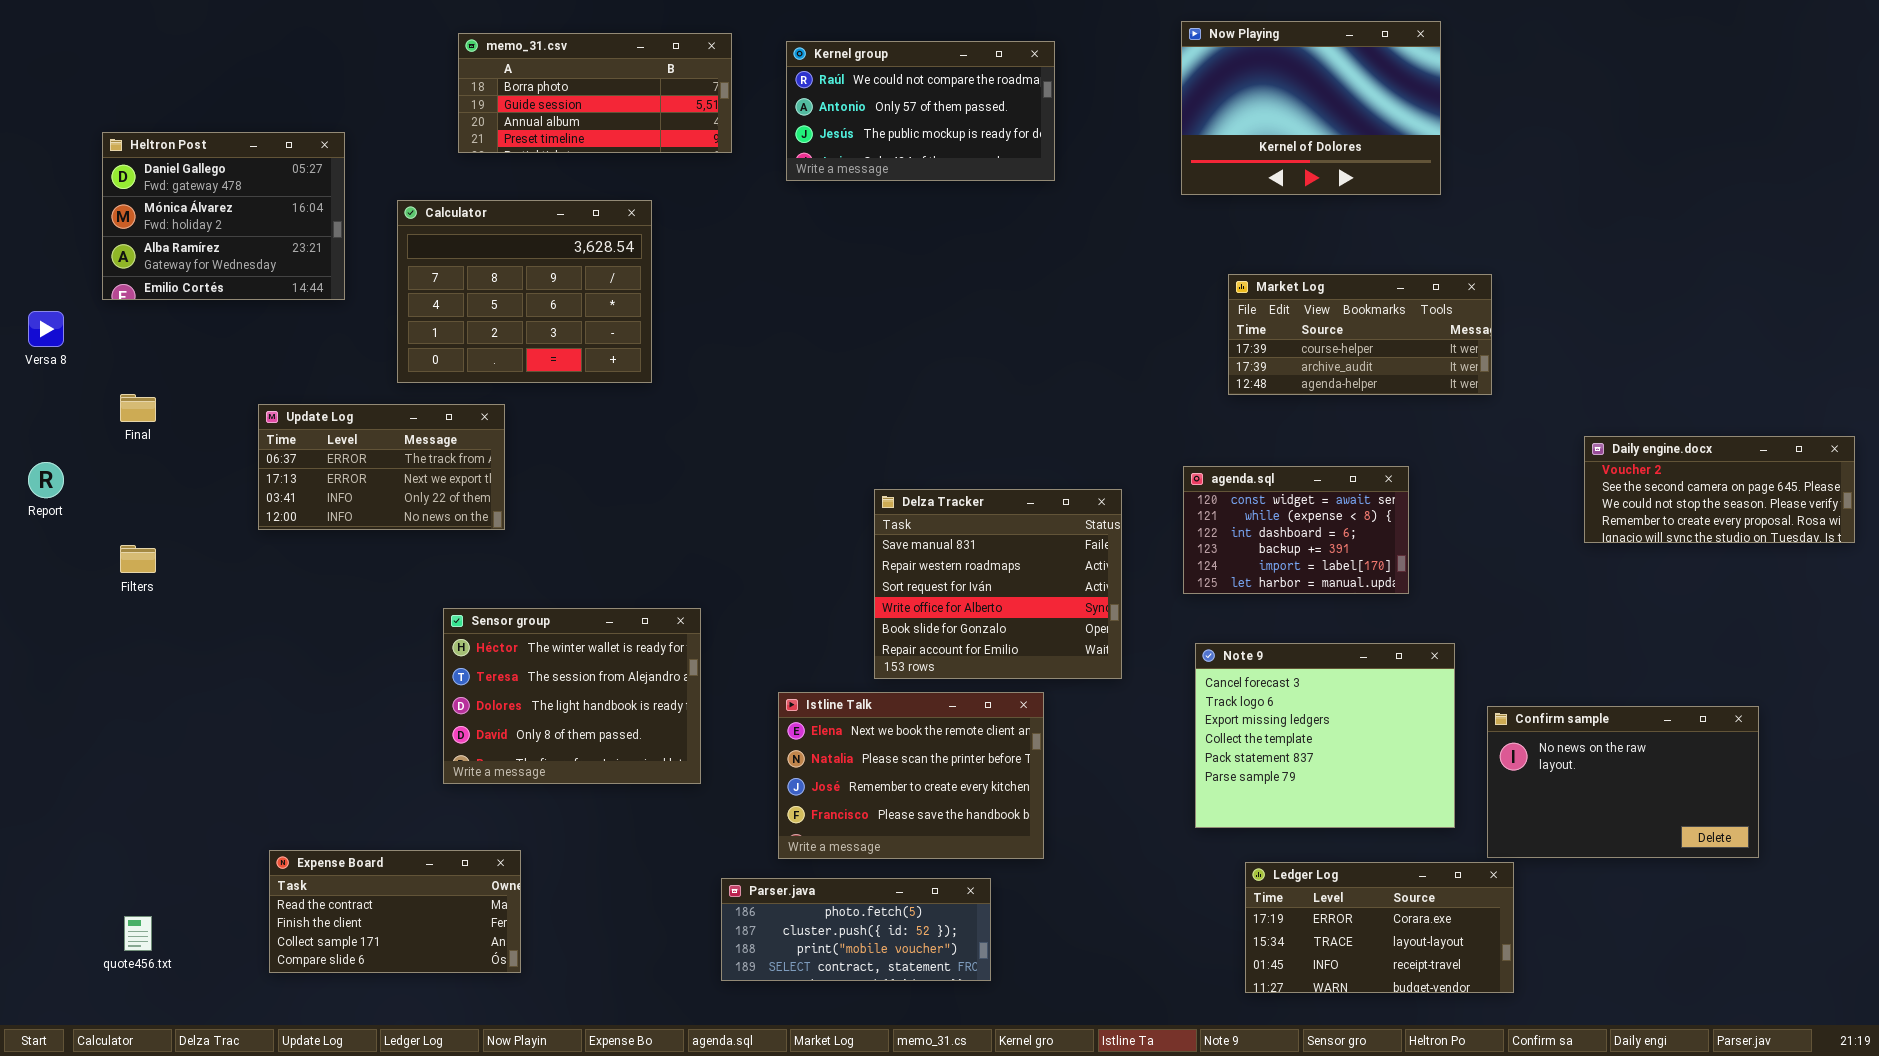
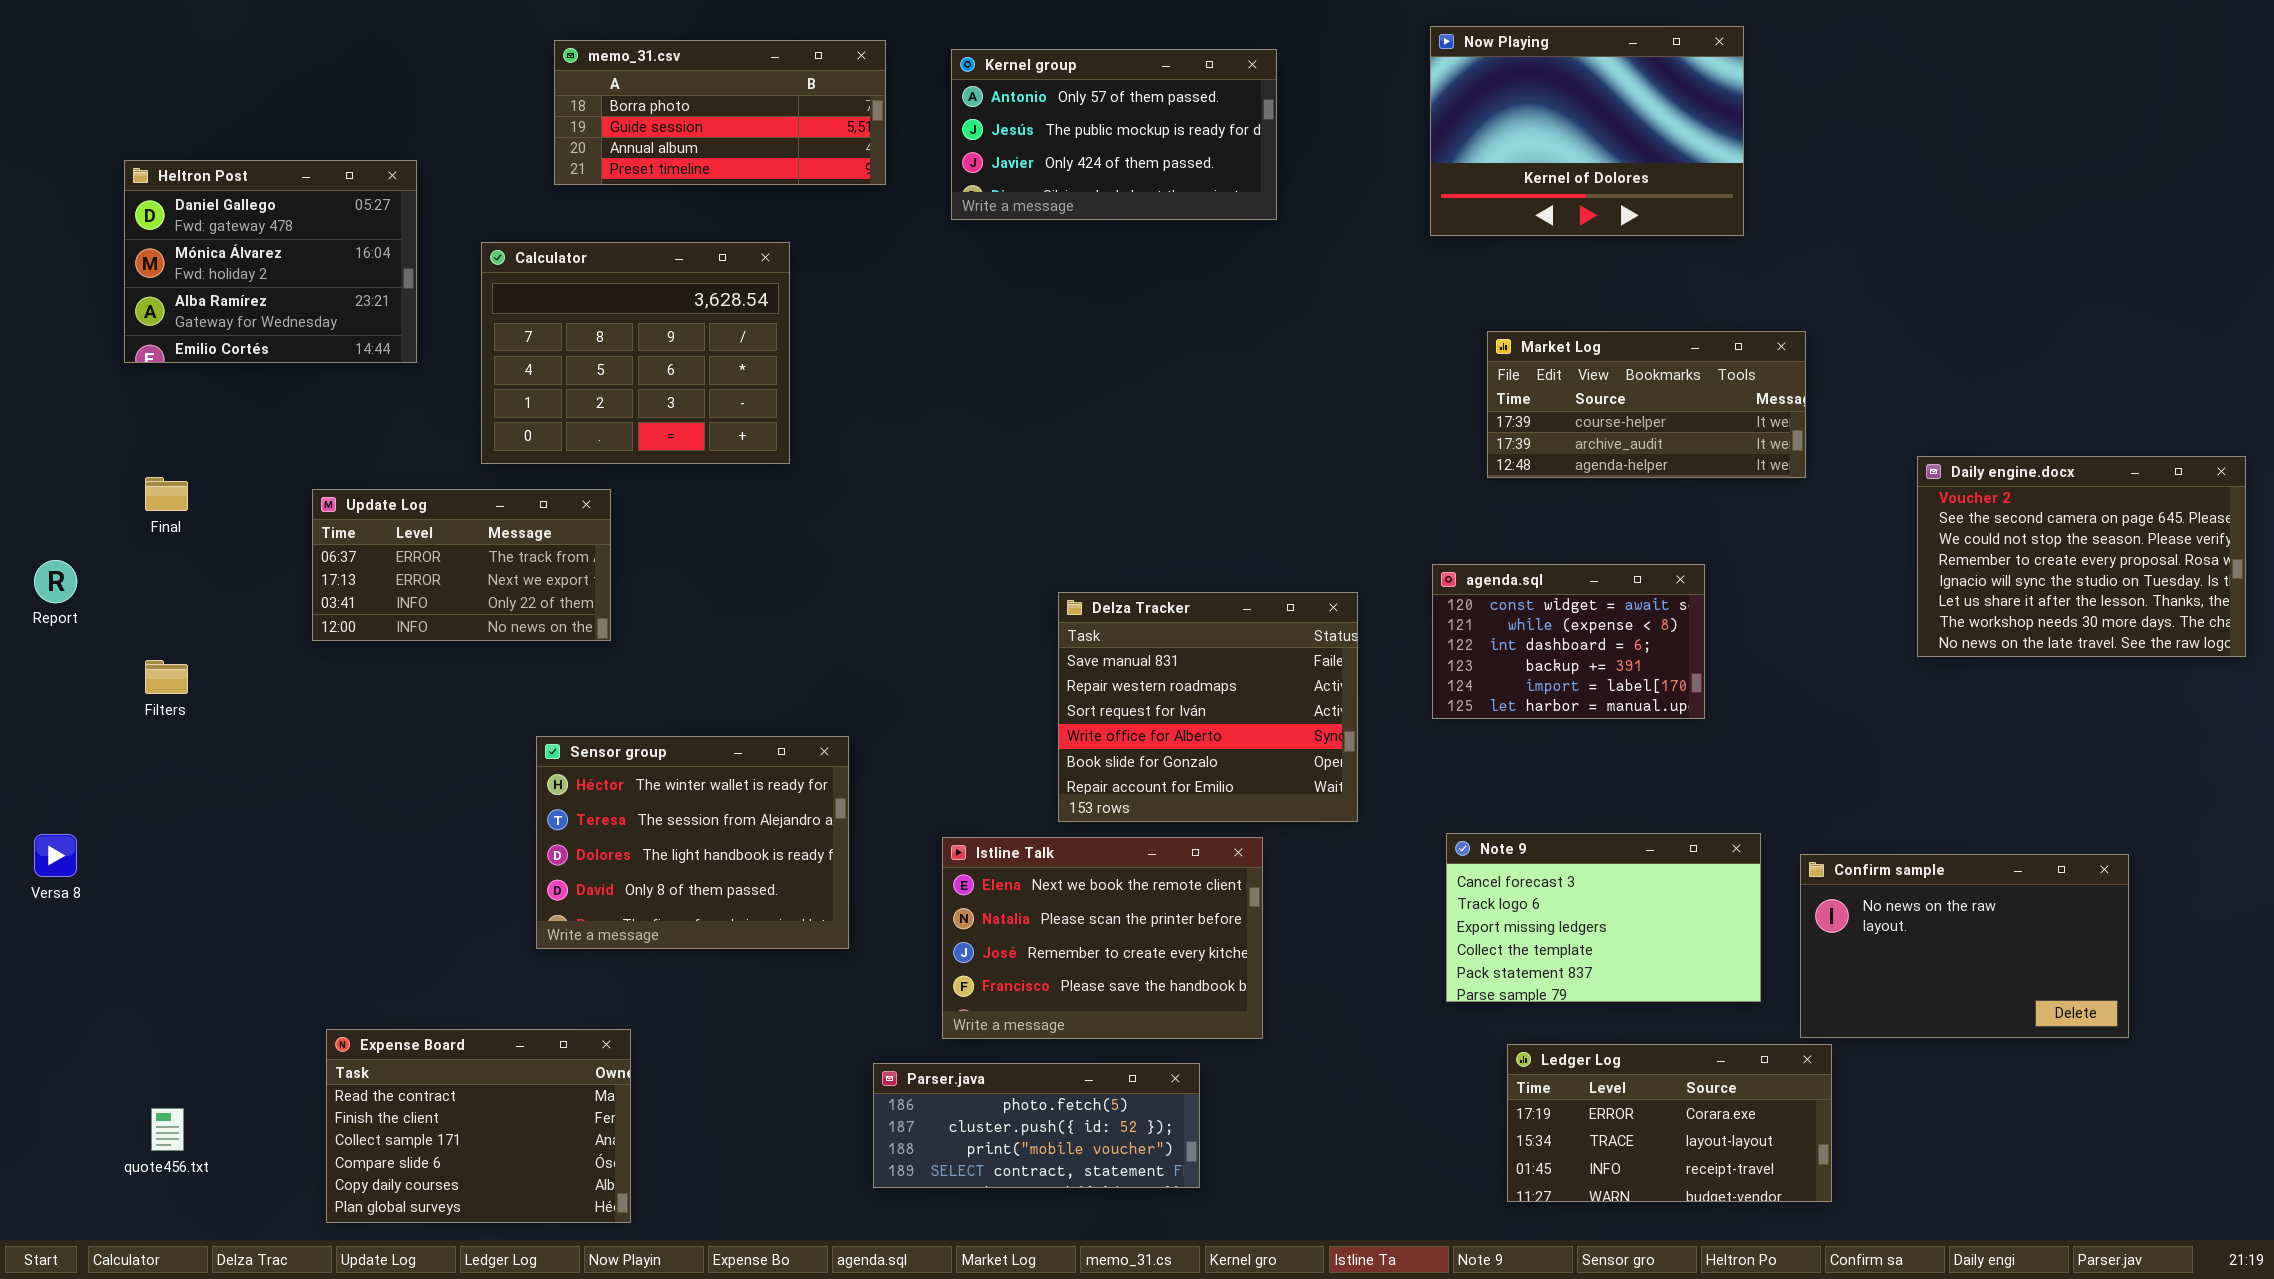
Kernel group: [786,41,1055,181] -> [951,49,1277,220], scrolled down 1 row
Versa 8: [28,311,64,347] -> [34,834,77,877], moved
Daily engine.docx: [1584,436,1855,543] -> [1917,456,2246,657], resized
Note 9: [1195,643,1455,828] -> [1446,833,1761,1002], resized
Expense Board: [269,850,521,973] -> [326,1029,631,1223], resized

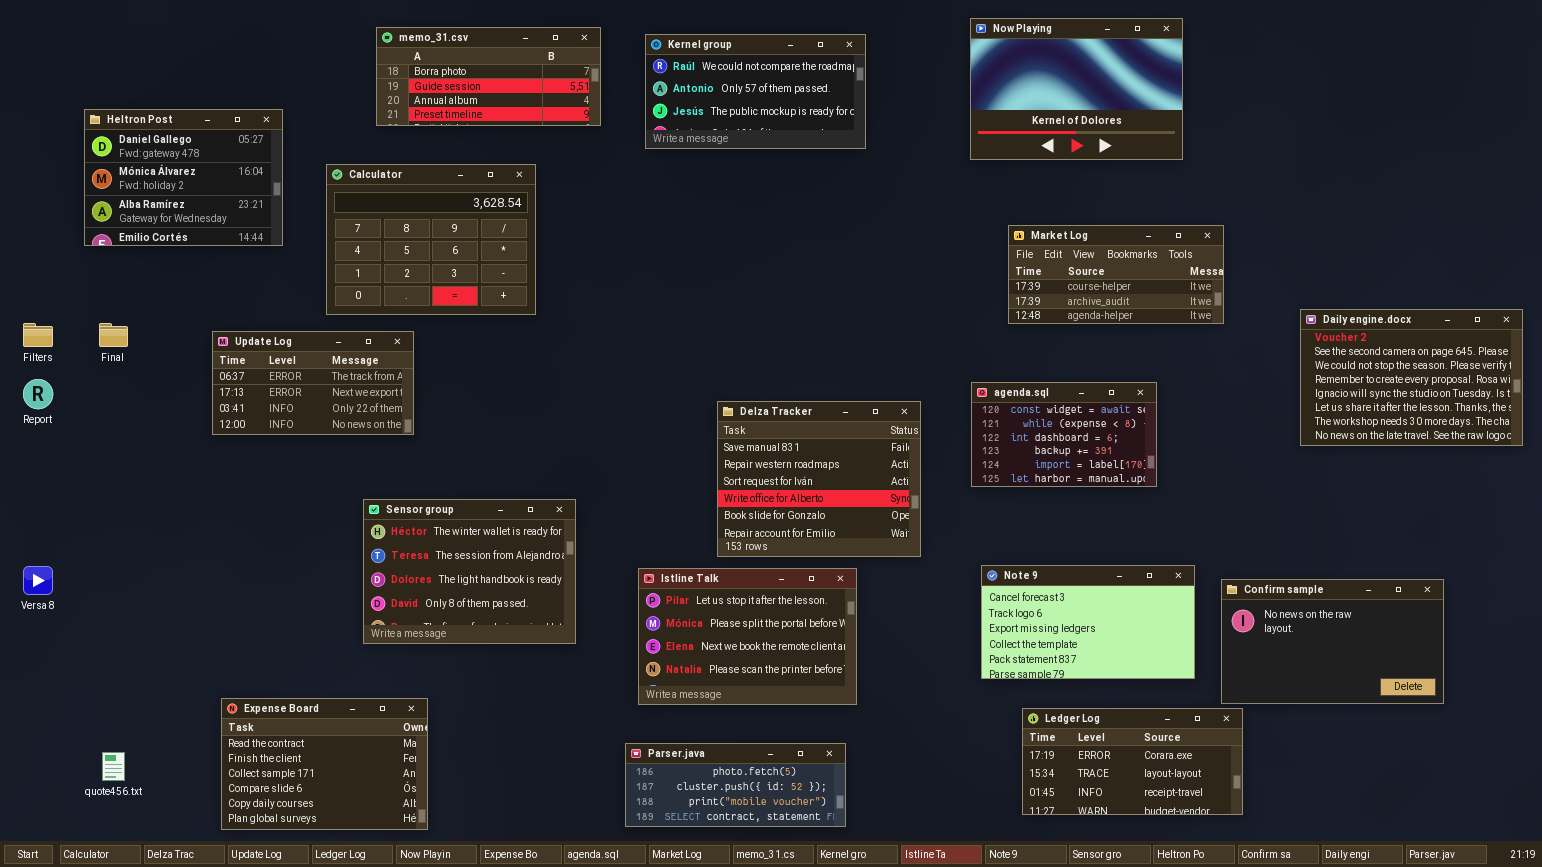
Kernel group: [951,49,1277,220] -> [645,34,866,149], scrolled up 1 row
Filters: [145,660,188,694] -> [23,323,53,347], moved
Istline Talk: [942,837,1263,1039] -> [638,568,857,705], scrolled up 2 rows
Parser.java: [873,1063,1200,1188] -> [625,743,846,827], moved

